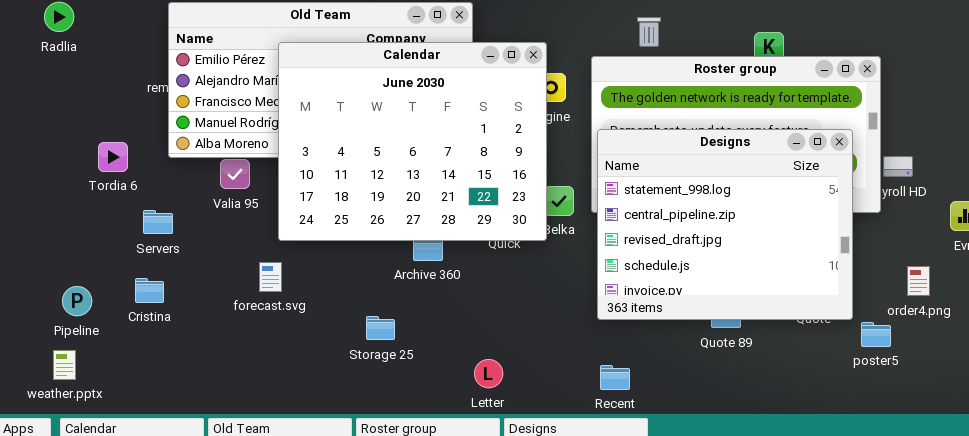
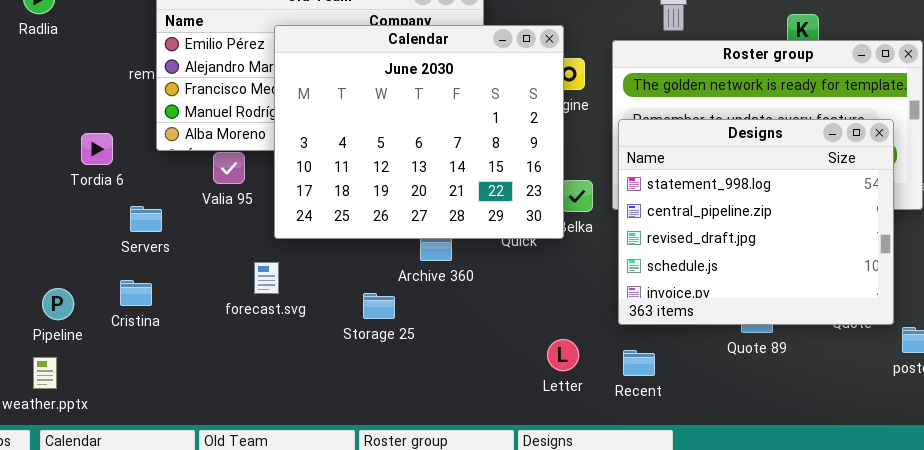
Storage 25: [366,316,395,340] -> [363,293,395,319], moved
Letter: [474,359,503,388] -> [547,339,579,371], moved
Recent: [600,365,630,390] -> [623,350,655,376], moved

